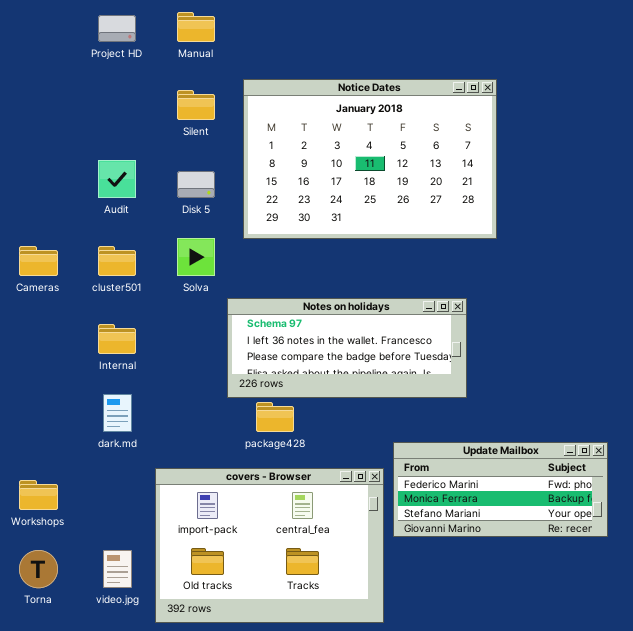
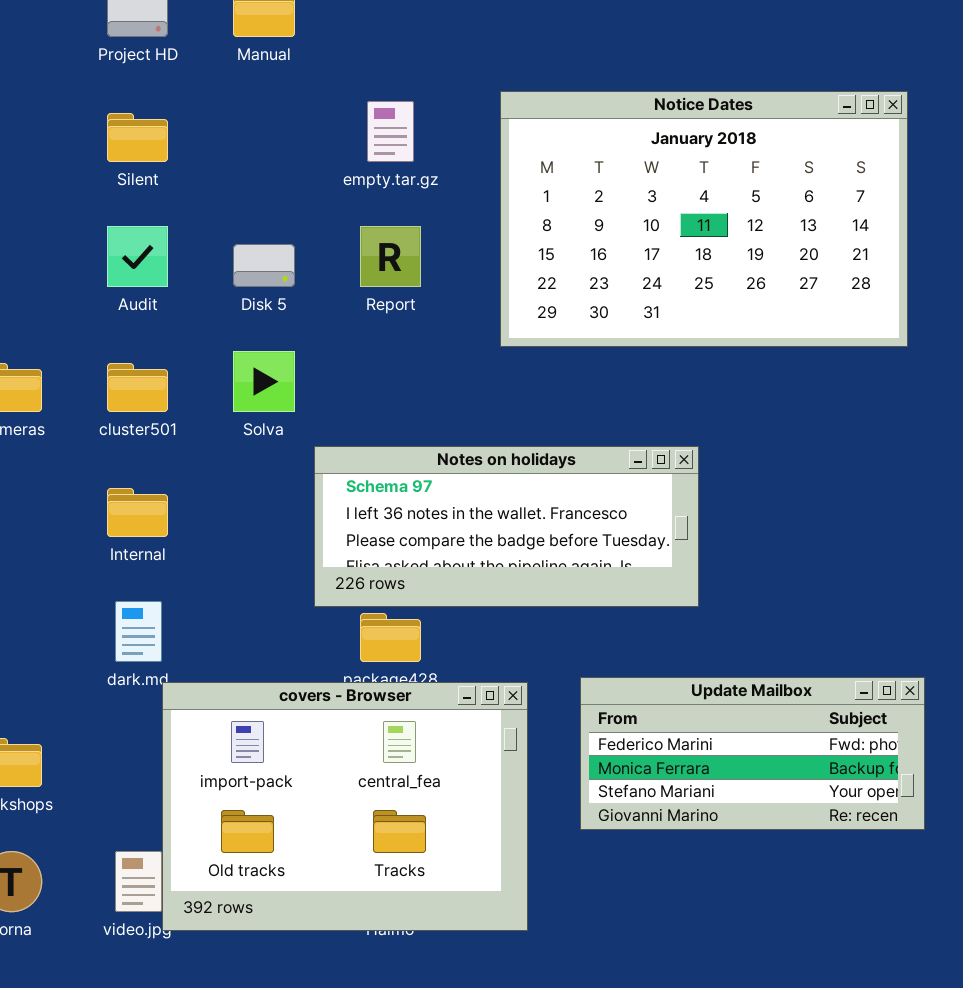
Notice Dates: [243,79,497,239] -> [500,91,908,347], moved
Silent: [177,90,215,120] -> [107,113,168,162], moved
covers - Browser: [155,468,384,623] -> [162,682,528,931], moved

